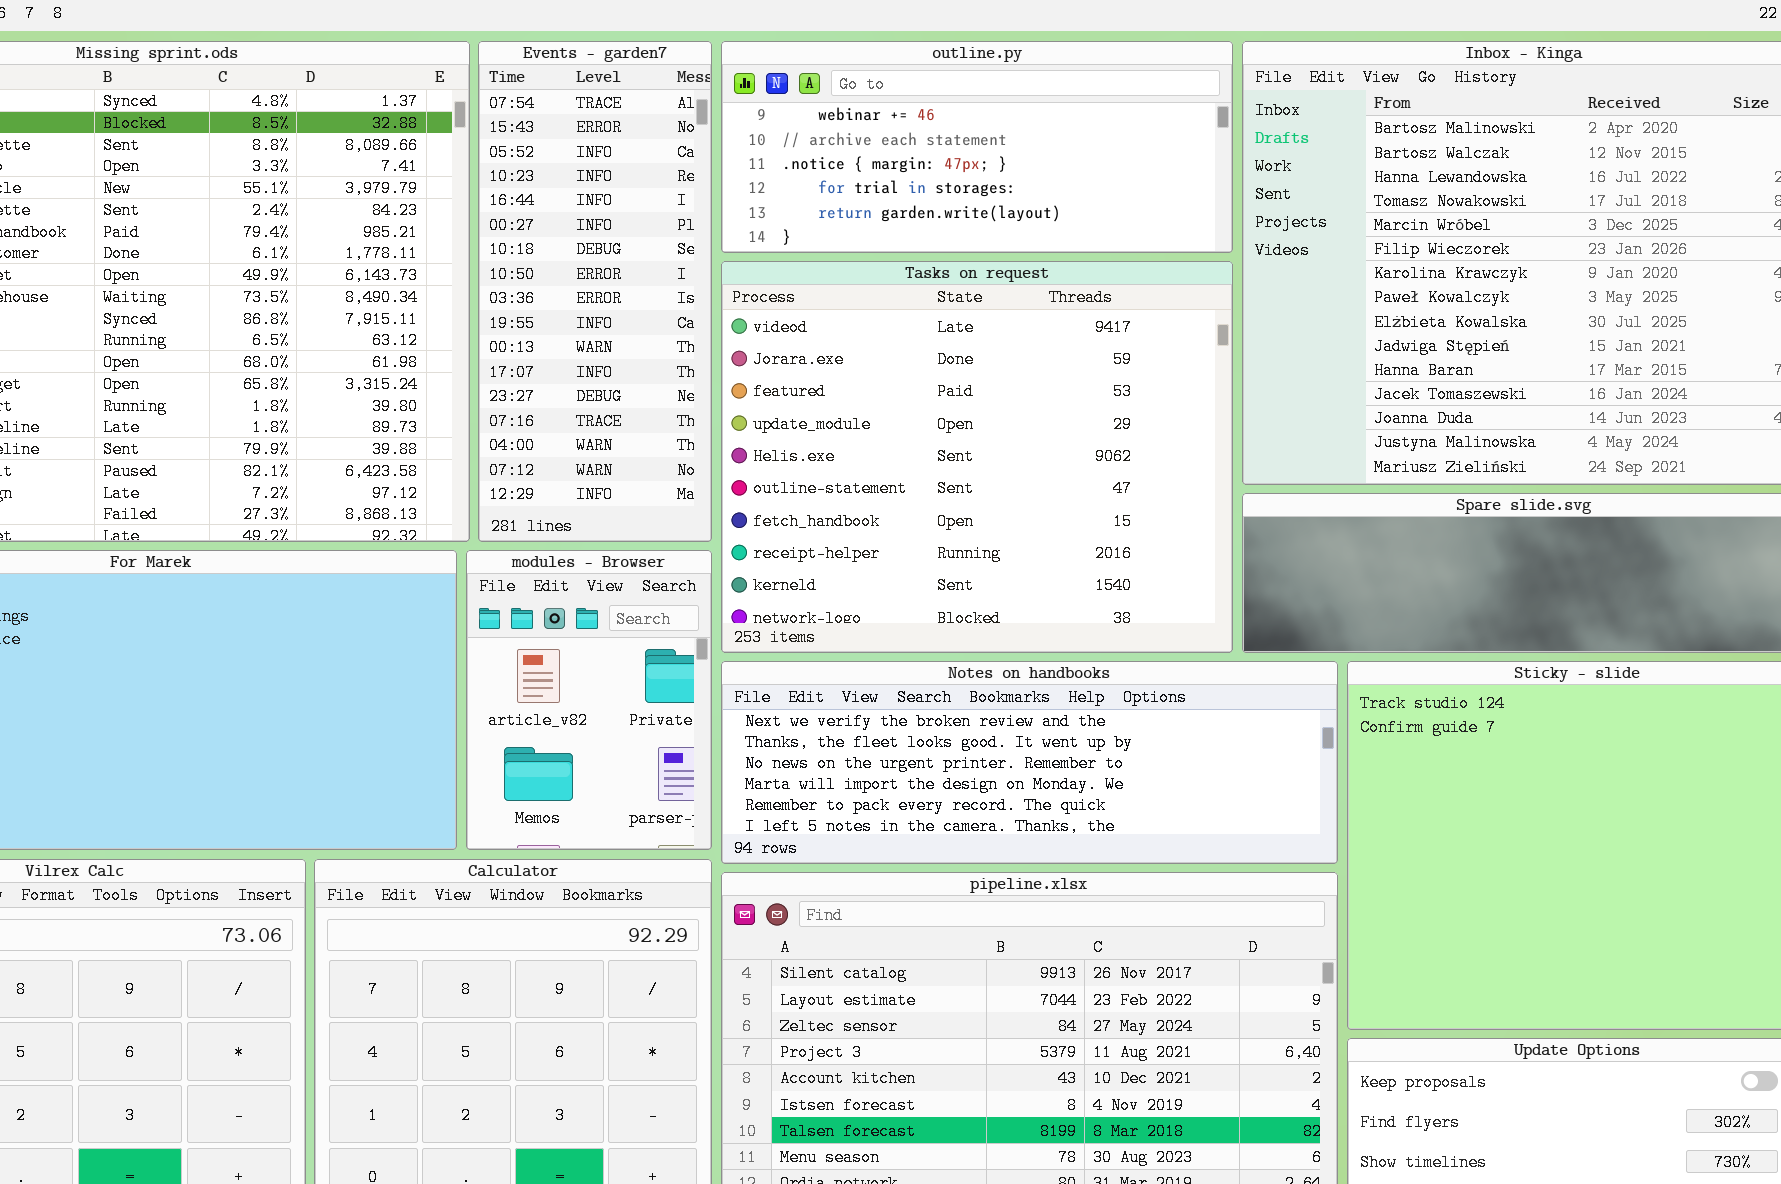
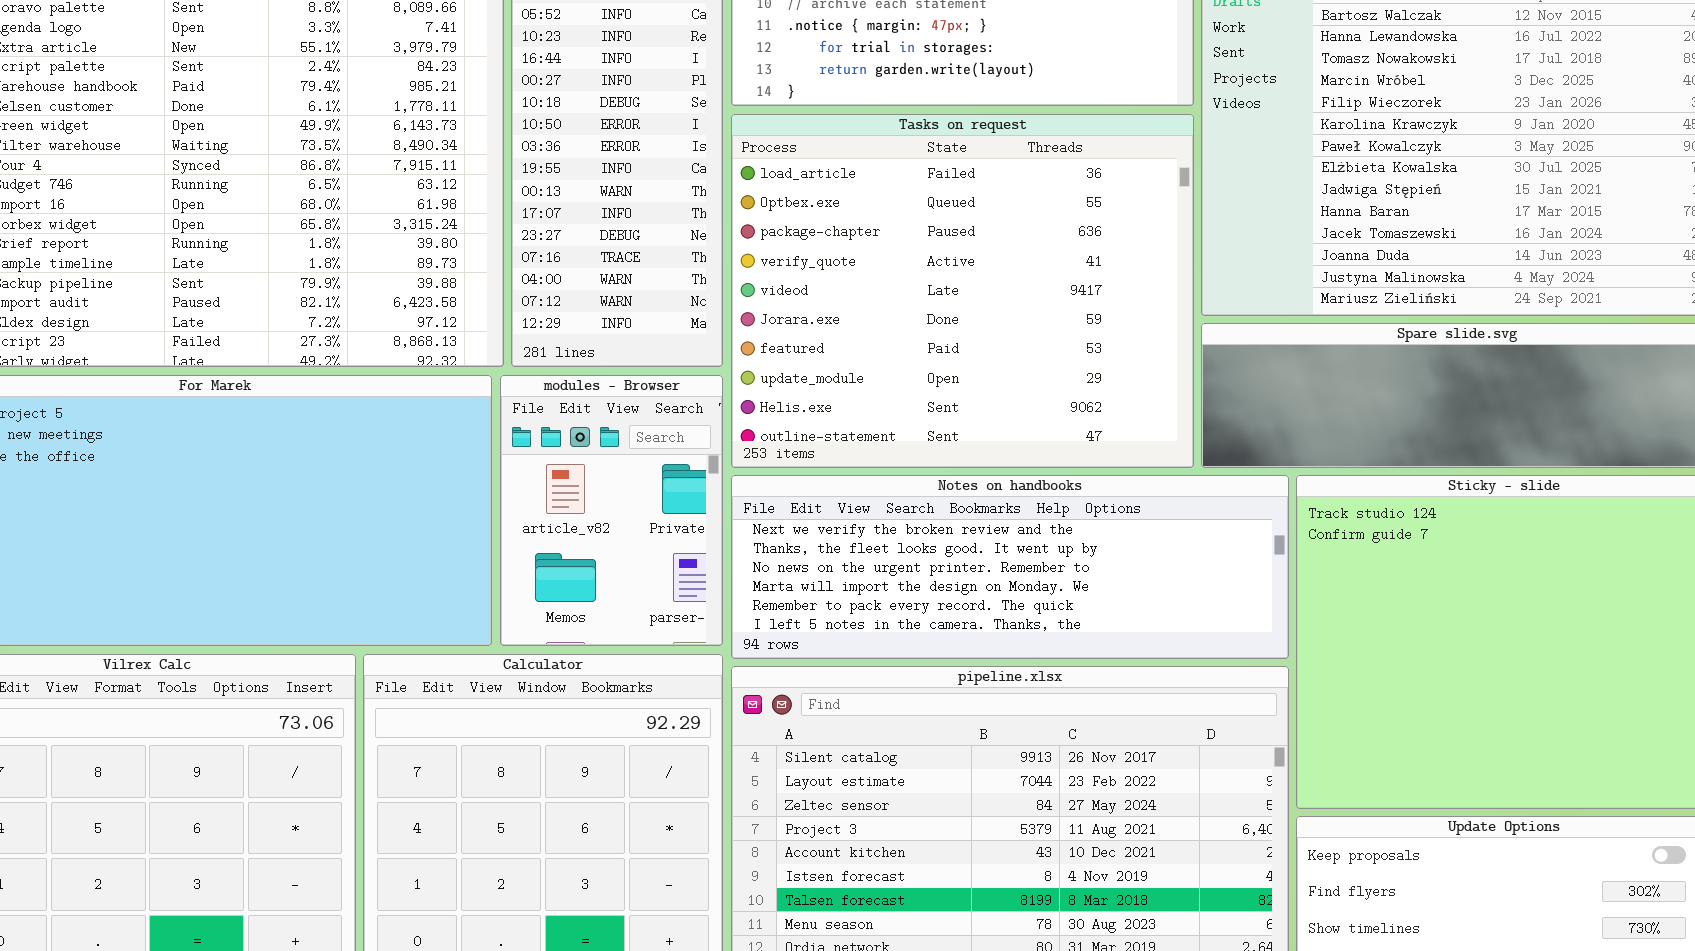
Tasks on request: [721,261,1233,653] -> [731,114,1194,468], scrolled up 4 rows

